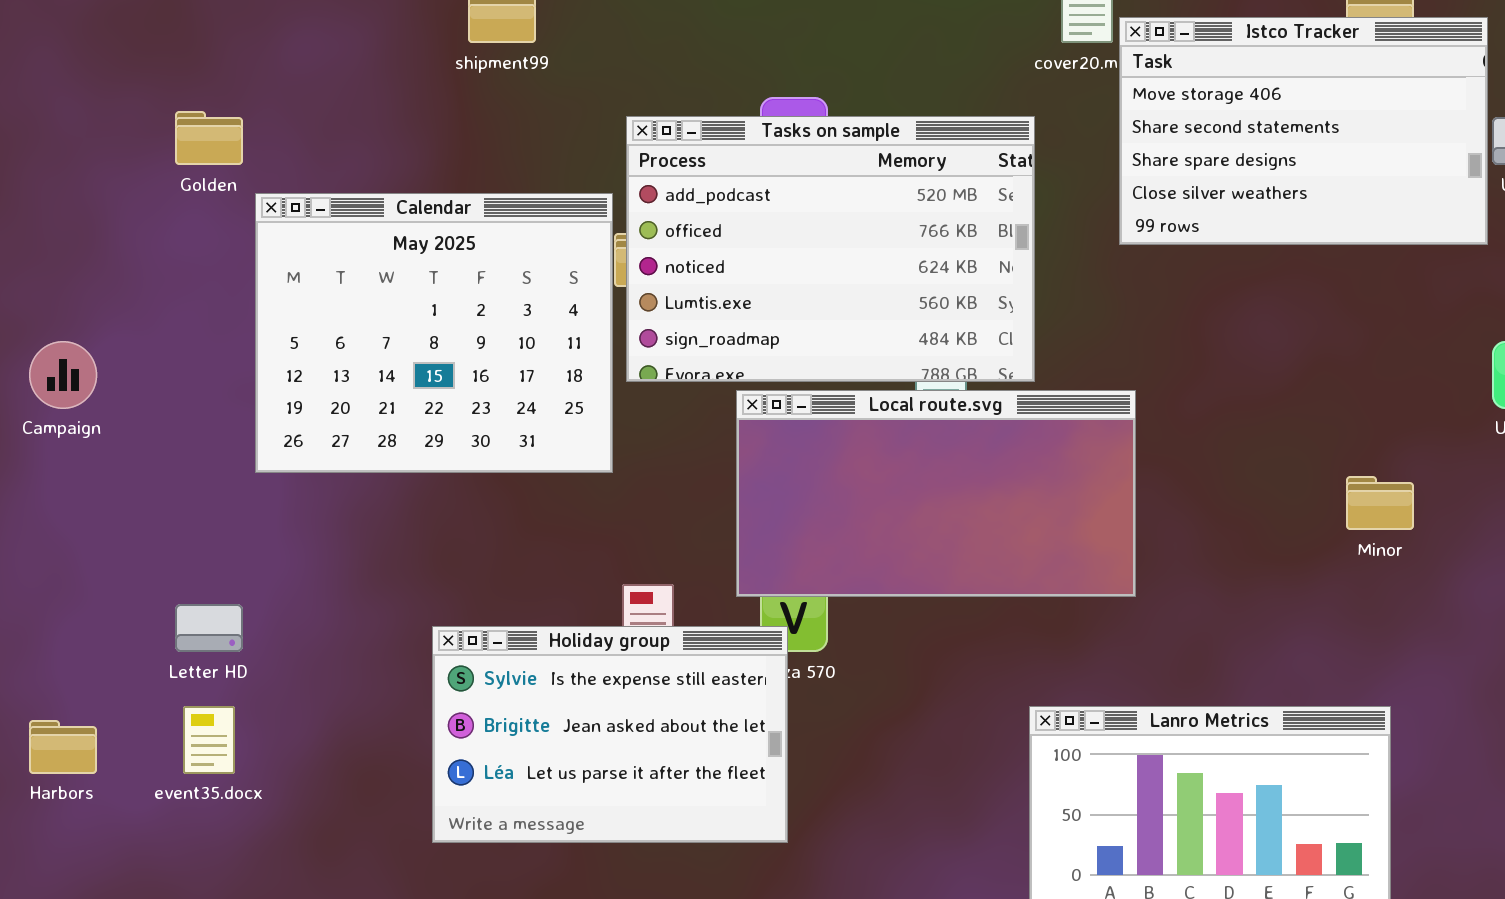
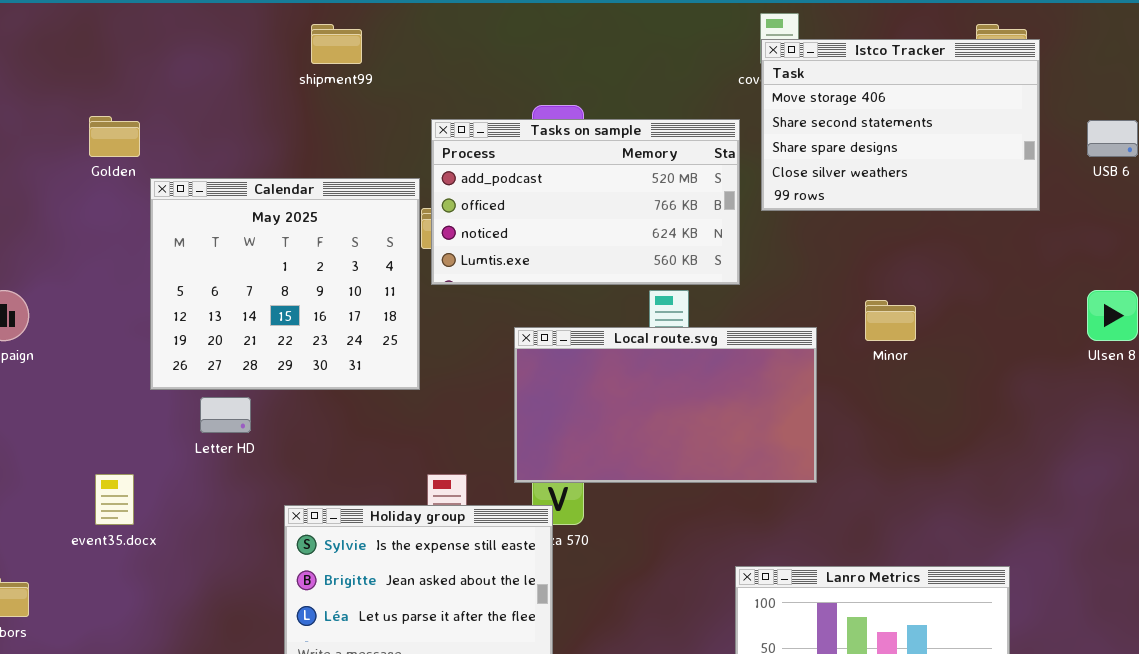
Istco Tracker: [1119,17,1488,245] -> [761,39,1040,211], moved
Tasks on sample: [626,116,1035,382] -> [431,119,740,285], resized
Minor: [1346,476,1414,530] -> [865,300,916,341], moved
Letter HD: [175,604,243,652] -> [200,397,251,433], moved
event35.docx: [183,706,235,774] -> [95,474,134,525], moved

